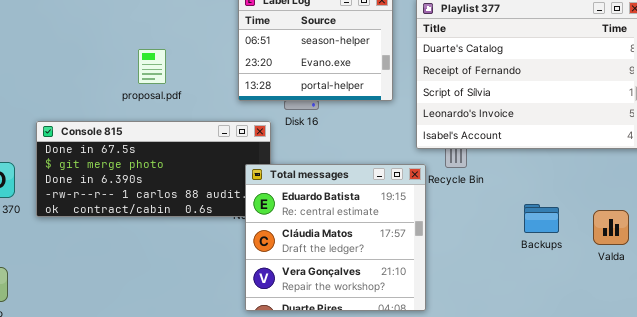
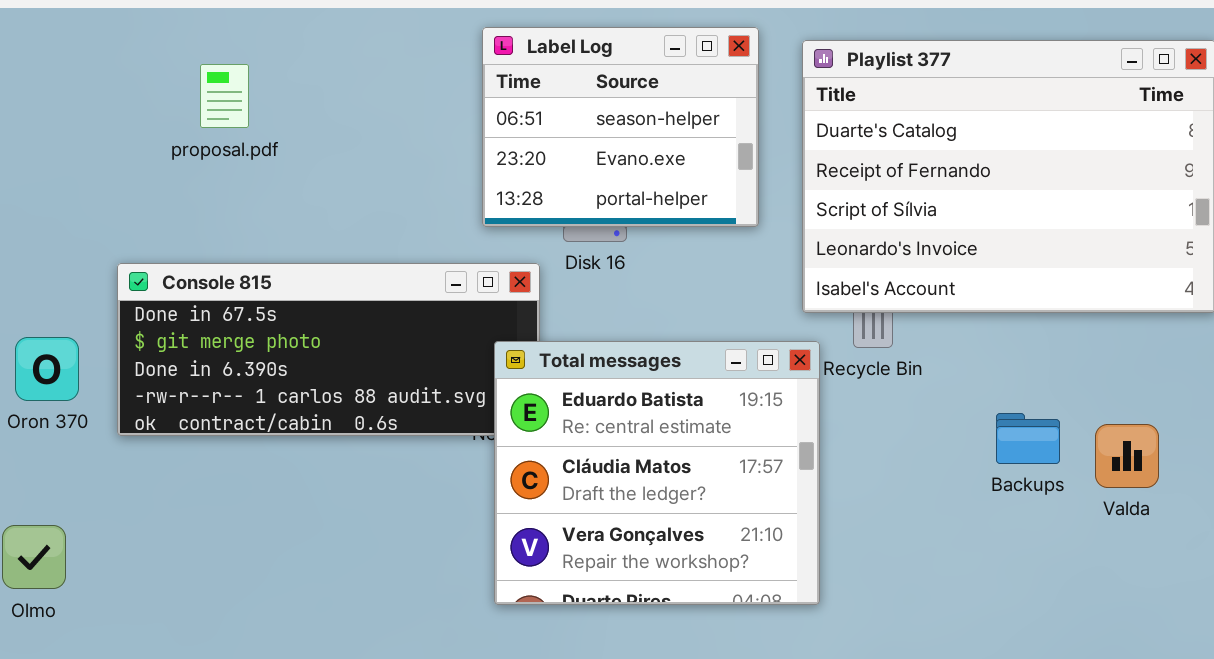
proposal.pdf: [138,49,166,84] -> [200,64,249,128], moved
Valda: [593,210,629,245] -> [1095,424,1159,488], moved

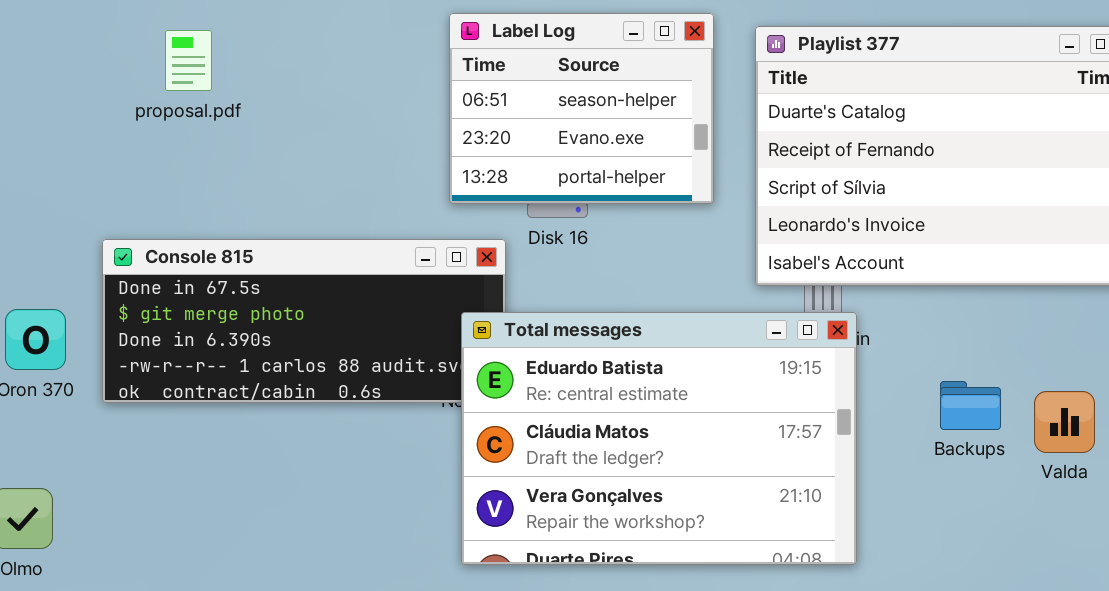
proposal.pdf: [200,64,249,128] -> [165,30,212,91], moved
Total messages: [494,341,820,605] -> [461,312,857,565], resized

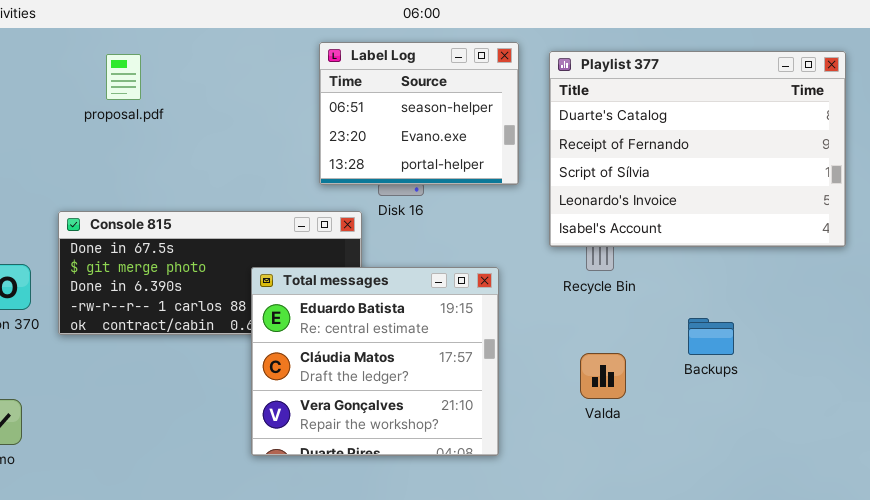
Total messages: [461,312,857,565] -> [251,267,499,456], moved, resized
Valda: [1034,391,1095,453] -> [580,353,626,399], moved

